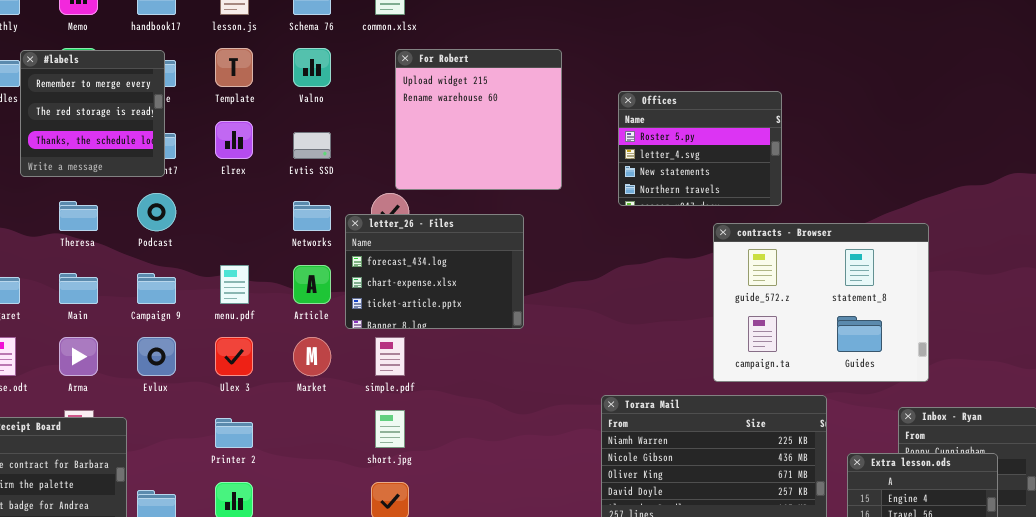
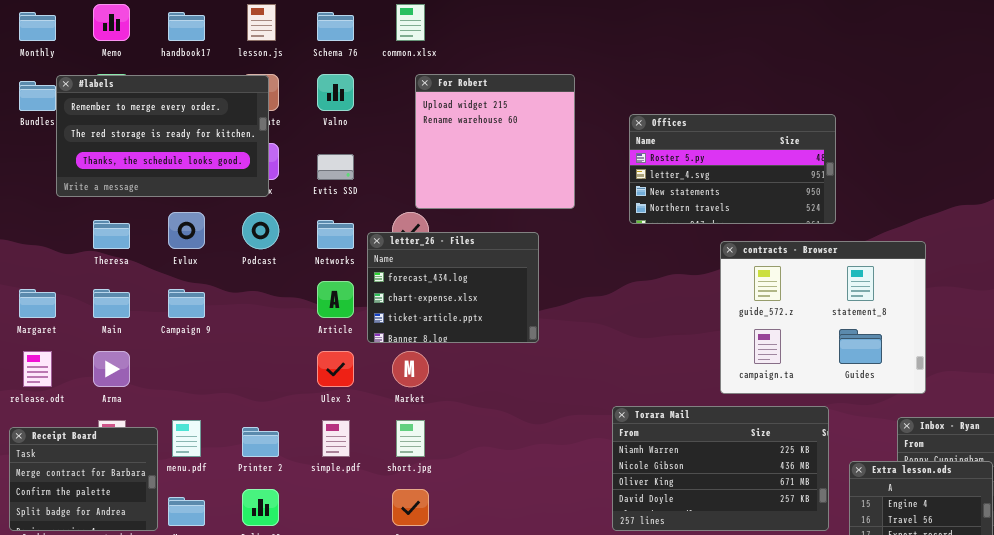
#labels: [20,50,165,177] -> [56,75,269,197], resized
Offices: [618,91,782,206] -> [629,114,836,224], resized
Podcast: [137,193,176,231] -> [242,212,279,249], moved
menu.pdf: [220,265,249,304] -> [172,420,201,457], moved
Evlux: [137,337,176,376] -> [168,212,205,249], moved
Ulex 3: [215,337,253,376] -> [317,351,354,387], moved
Market: [293,337,331,376] -> [392,351,429,387], moved
simple.pdf: [375,337,405,376] -> [322,420,350,457], moved

